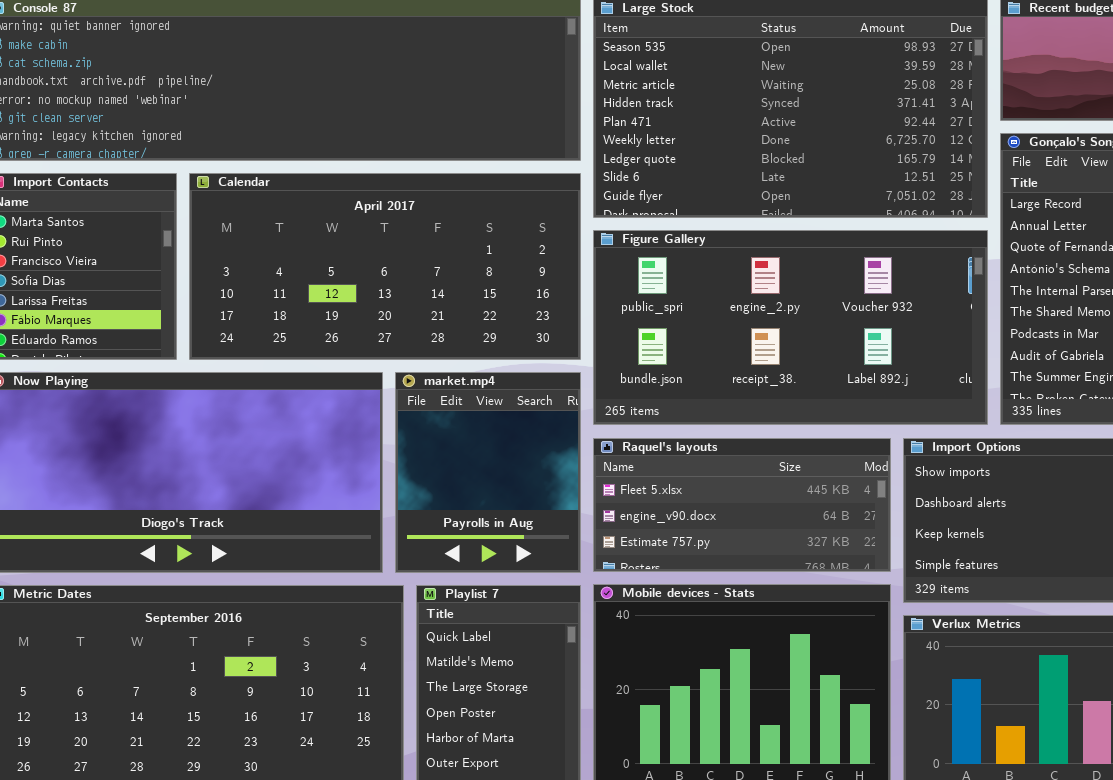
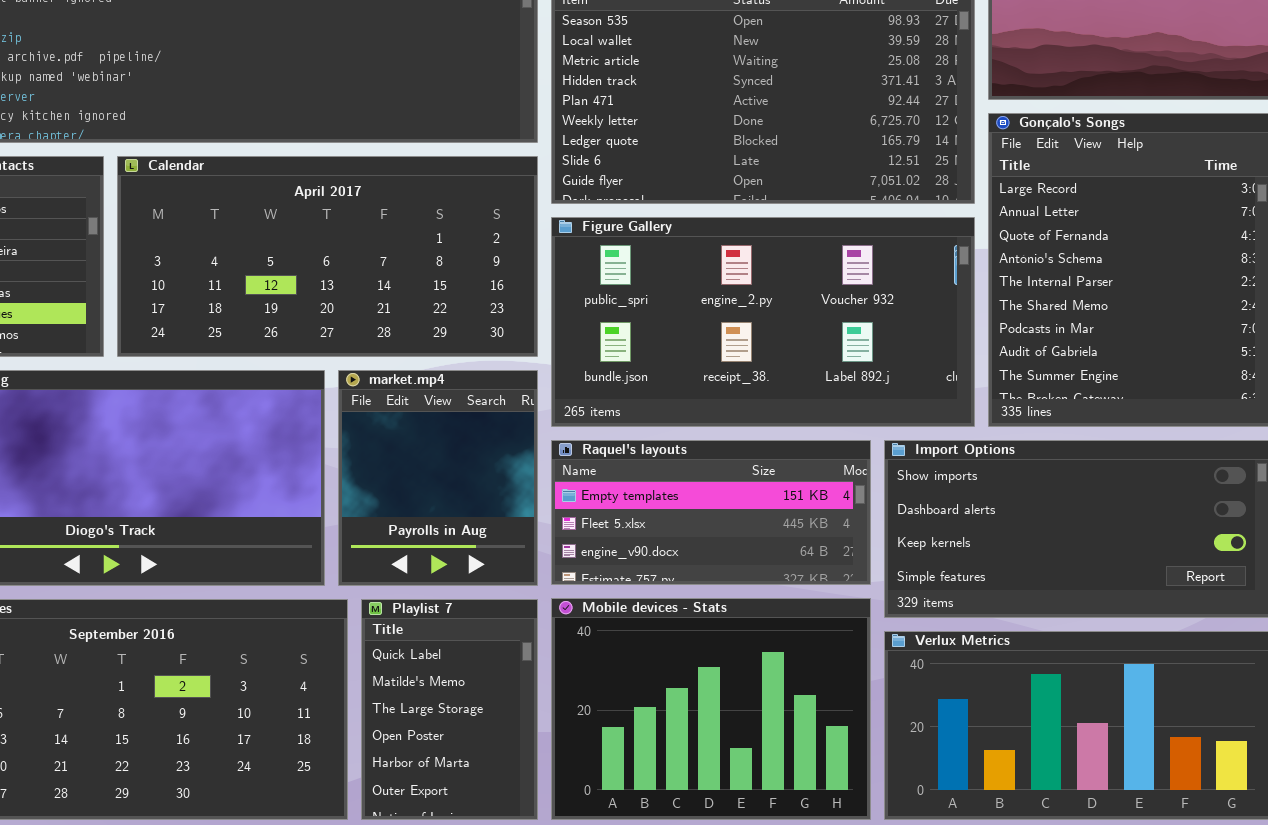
Raquel's layouts: [593,438,891,572] -> [551,440,871,585], scrolled up 1 row

